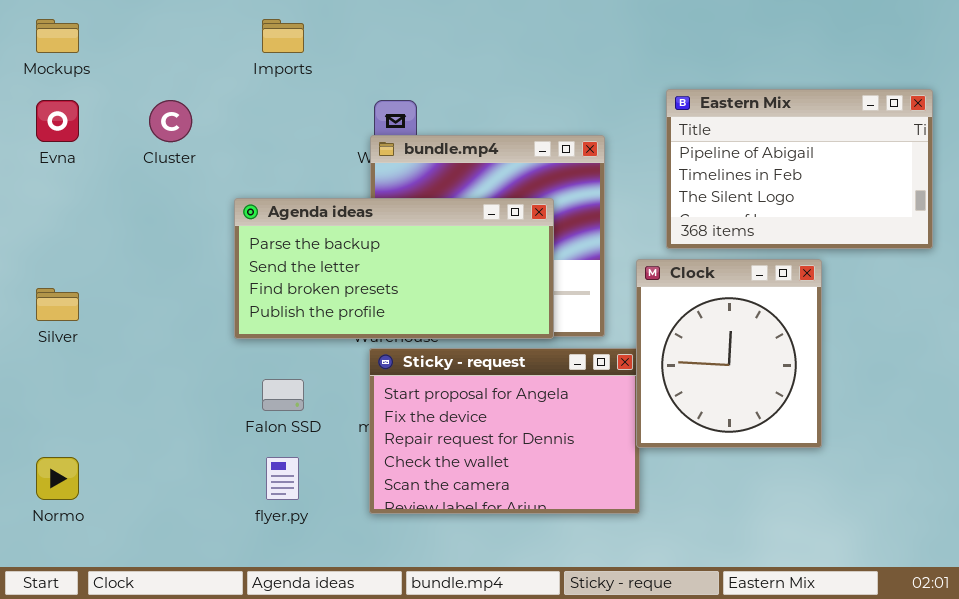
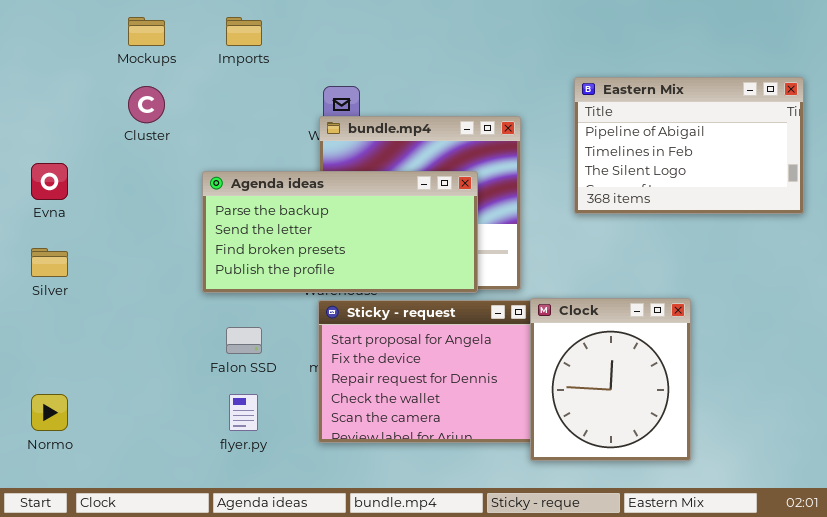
Mockups: [36,19,79,53] -> [128,17,165,46], moved
Evna: [36,100,79,142] -> [31,163,68,200], moved
Clock: [636,259,822,448] -> [530,298,691,461], moved

